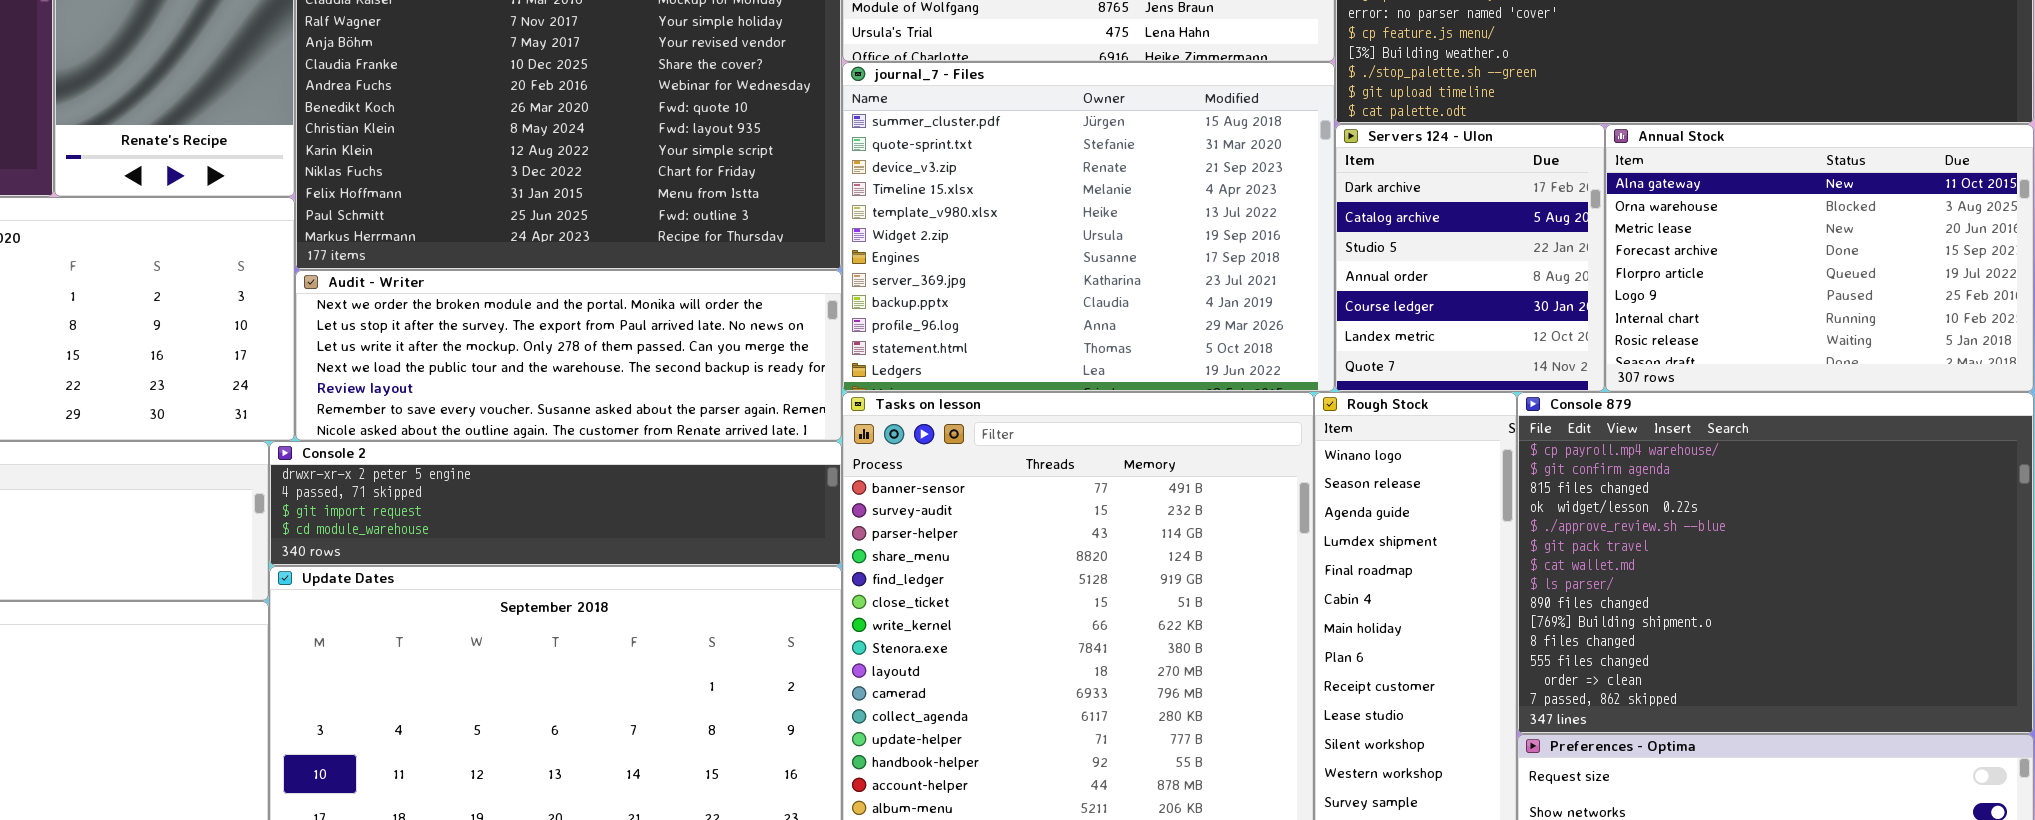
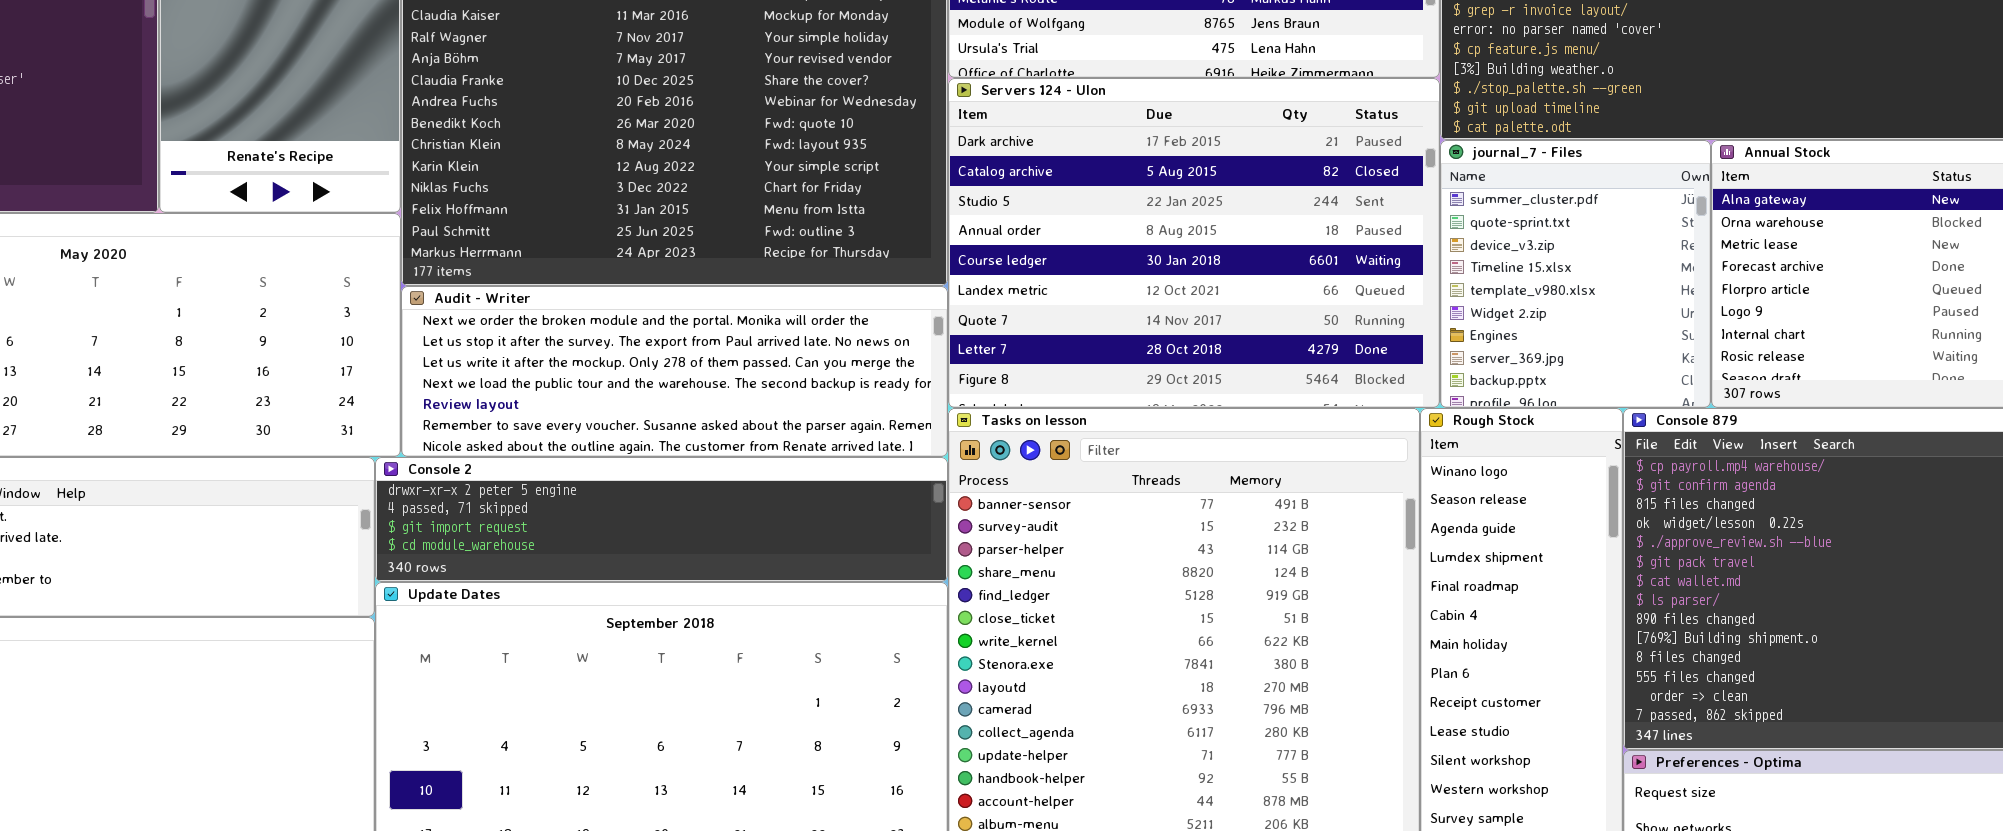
journal_7 - Files: [842,62,1335,392] -> [1440,140,1711,408], moved, resized
Servers 124 - Ulon: [1335,124,1605,392] -> [948,78,1440,408], moved, resized

